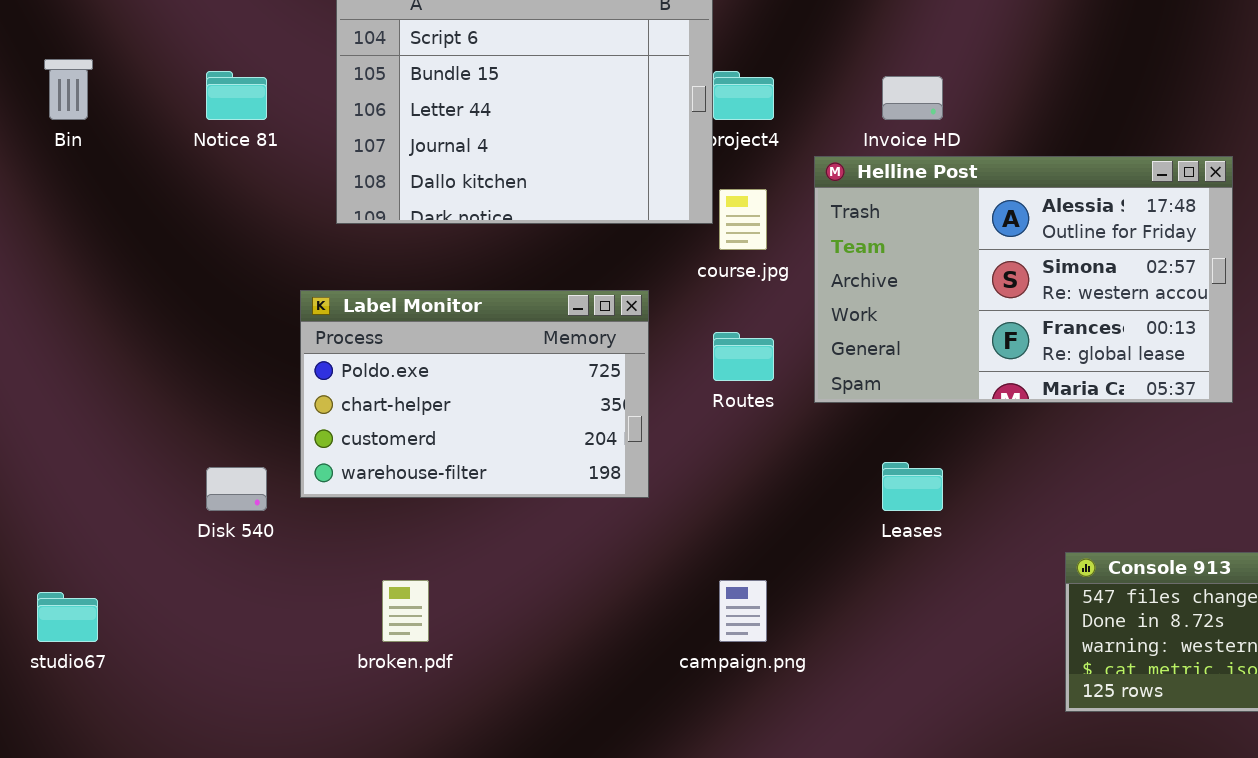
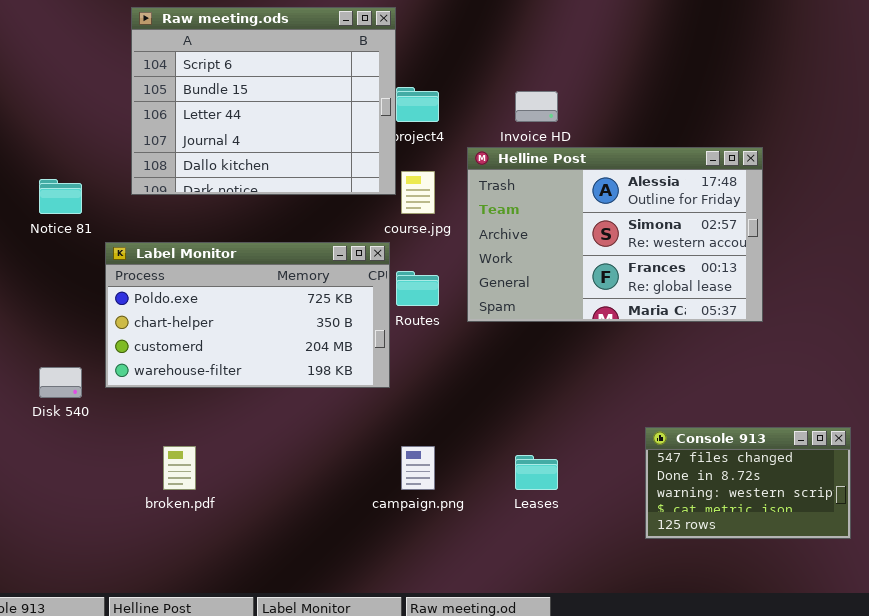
Notice 81: [206,71,267,120] -> [39,179,82,214], moved
Label Monitor: [300,290,649,498] -> [105,242,390,388], resized
Leases: [882,462,943,511] -> [515,455,558,490], moved

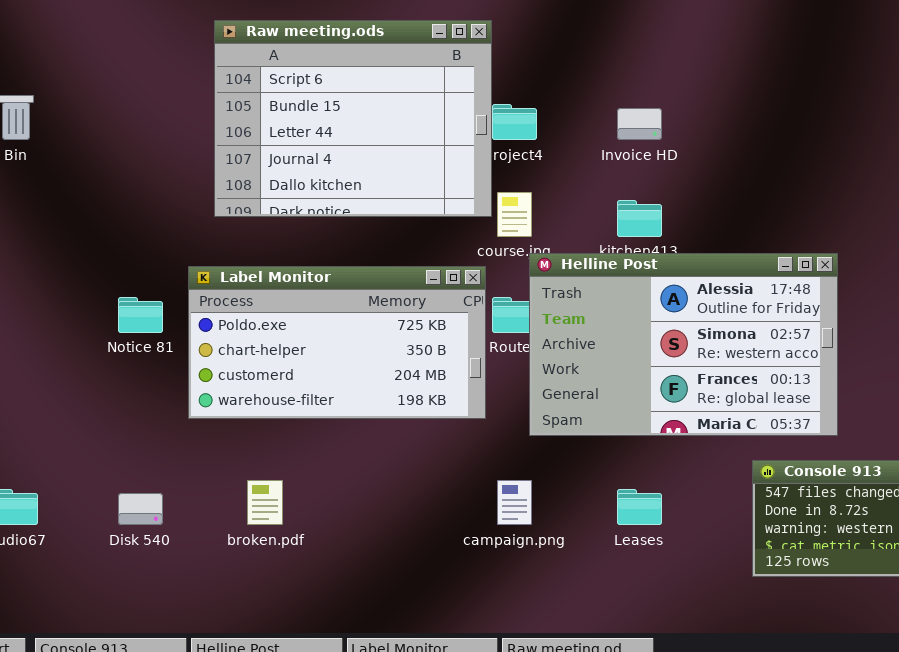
Helline Post: [467,147,763,322] -> [529,253,838,436], moved
Notice 81: [39,179,82,214] -> [118,297,163,333], moved
Disk 540: [39,367,82,398] -> [118,493,163,525], moved

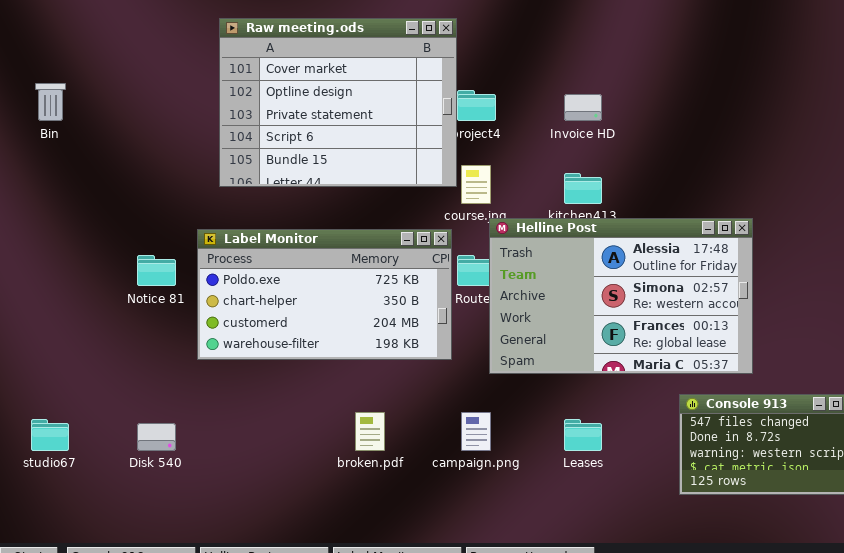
Raw meeting.ods: [214,20,492,217] -> [219,18,457,187], scrolled up 3 rows
broken.pdf: [247,480,283,525] -> [355,412,385,451], moved

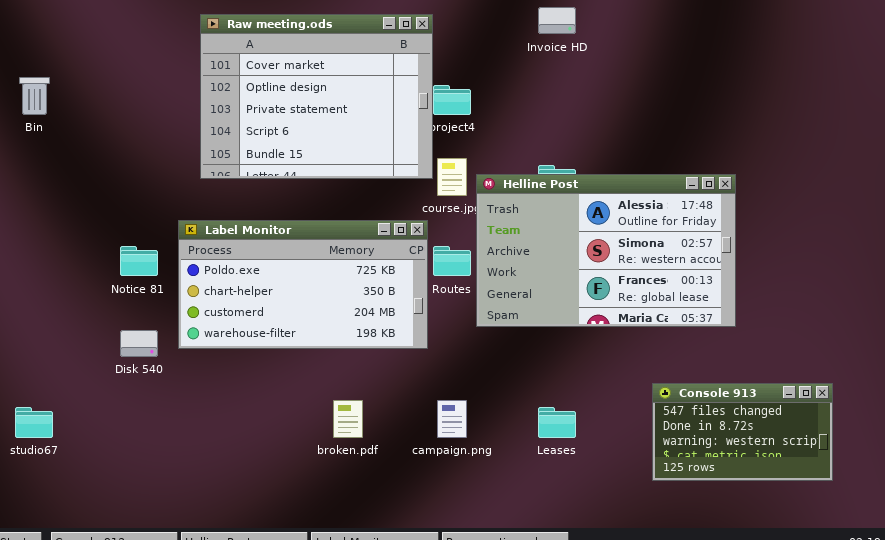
Invoice HD: [564,94,602,121] -> [538,7,576,34], moved
Helline Post: [489,218,753,374] -> [476,174,736,327], moved
Disk 540: [137,423,176,451] -> [120,330,158,357], moved

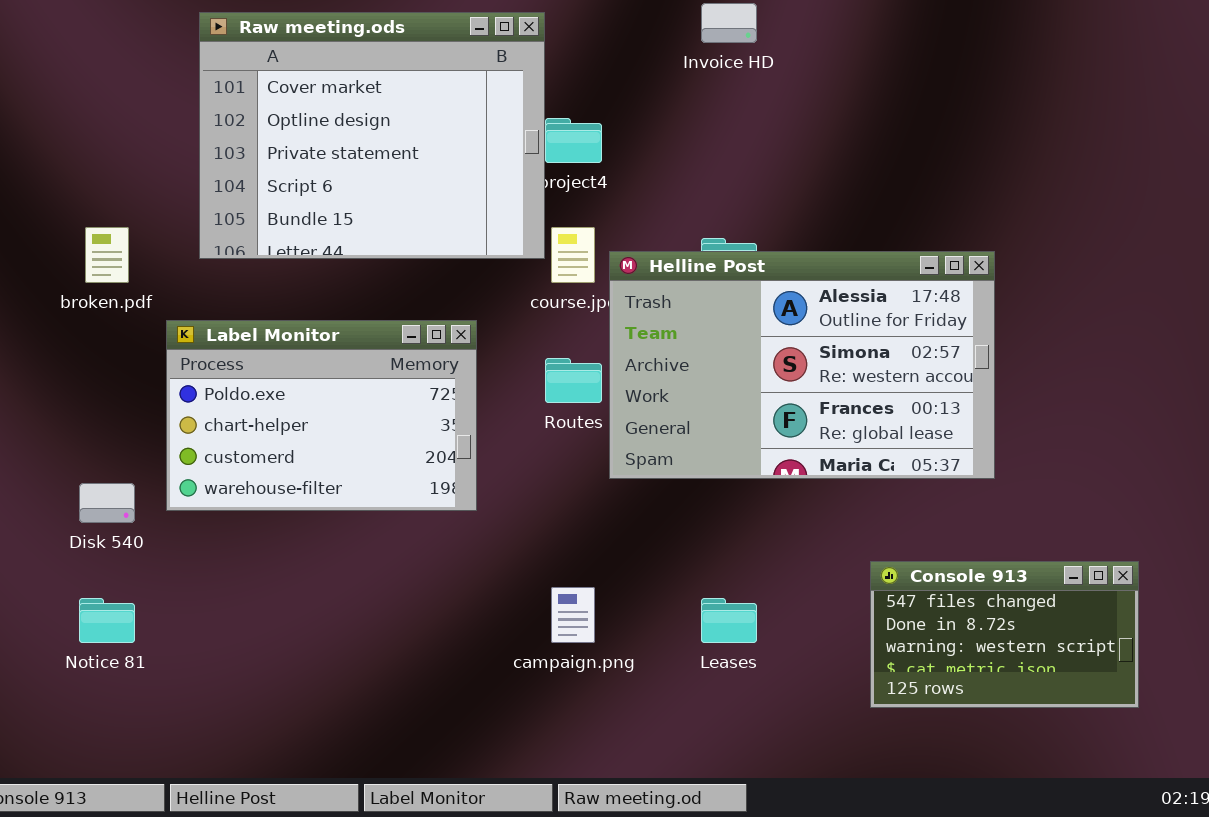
Label Monitor: [178,220,428,349] -> [166,320,477,511], resized
Notice 81: [120,246,158,276] -> [79,598,135,643], moved
broken.pdf: [333,400,363,438] -> [85,227,129,283], moved

